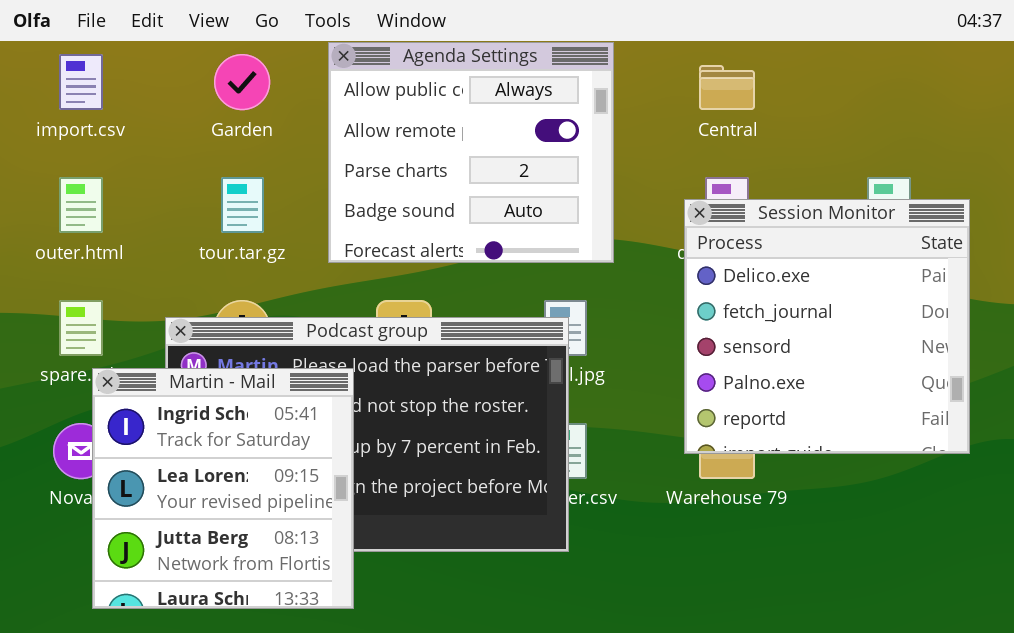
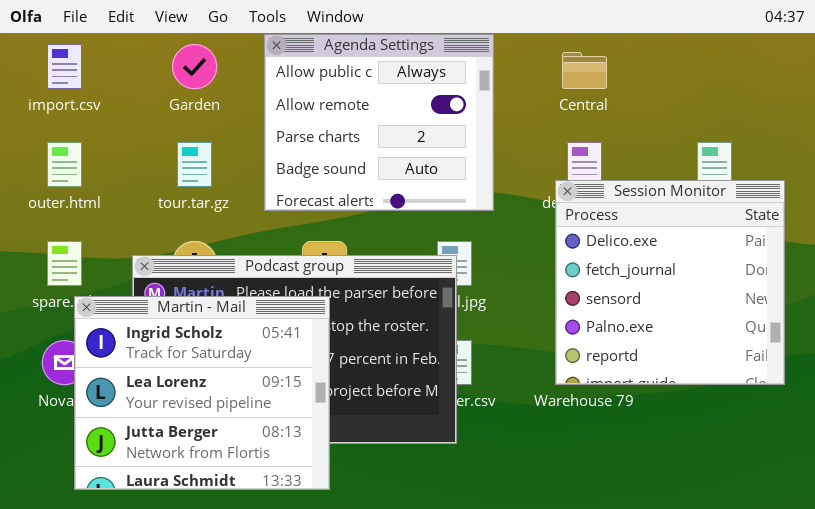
Session Monitor: [684,199,970,454] -> [555,180,785,385], moved
Martin - Mail: [92,368,354,609] -> [74,296,330,490], resized

